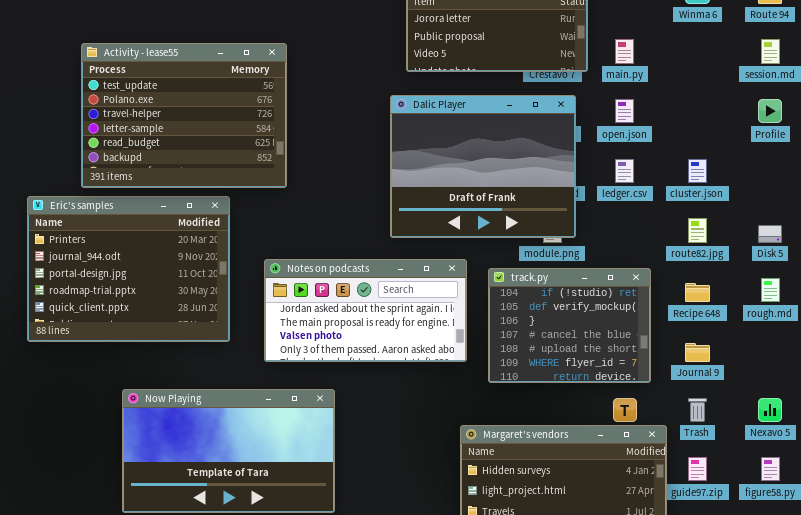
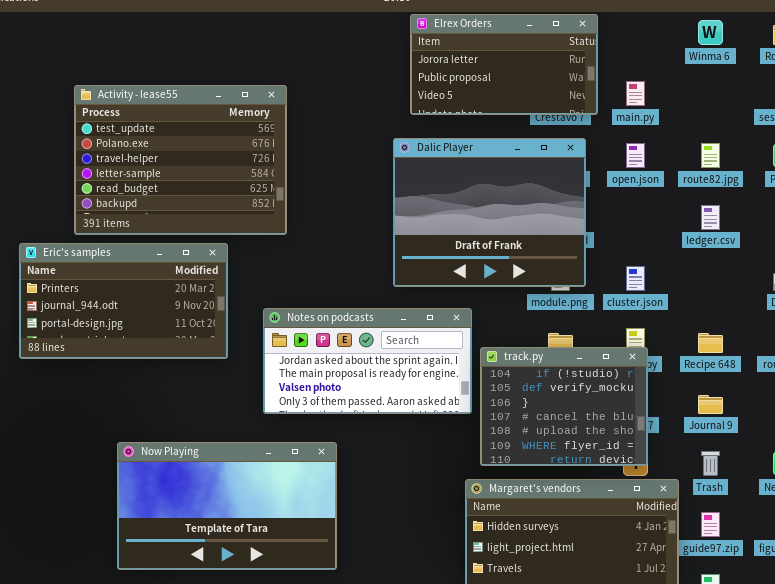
ledger.csv: [615,159,634,183] -> [701,205,720,230], moved
cluster.json: [688,159,707,183] -> [626,266,645,291], moved
Eric's samples: [27,196,230,342] -> [19,243,228,359], resized
route82.jpg: [688,218,707,243] -> [701,143,720,168], moved
track.py: [488,268,651,383] -> [480,347,648,466], moved

